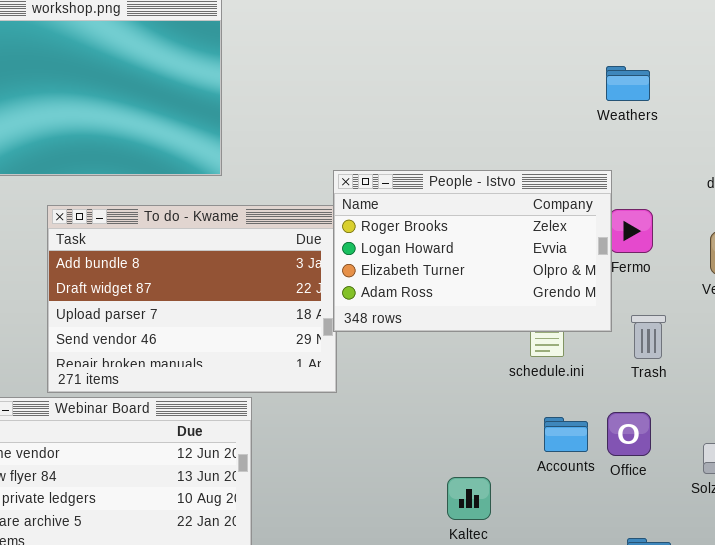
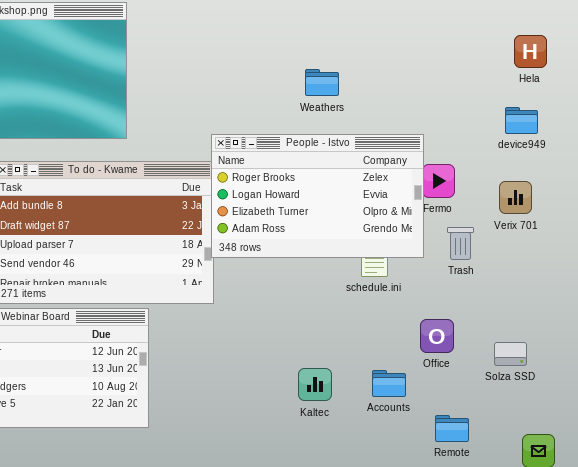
Weathers: [606,66,650,101] -> [305,69,339,96], moved
Trash: [631,315,666,359] -> [447,227,474,260], moved
Accounts: [544,417,588,452] -> [372,370,406,397], moved

